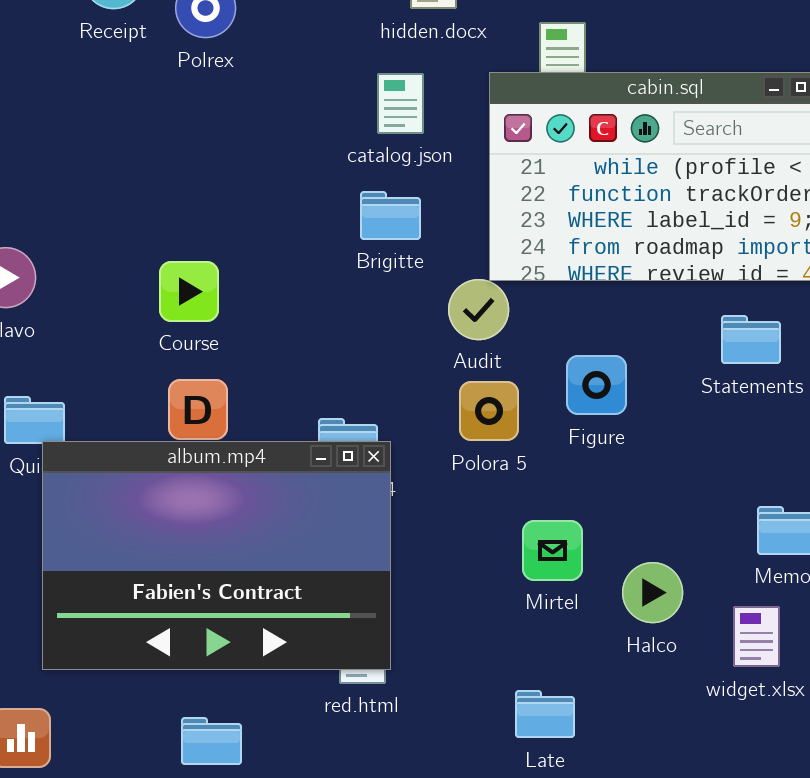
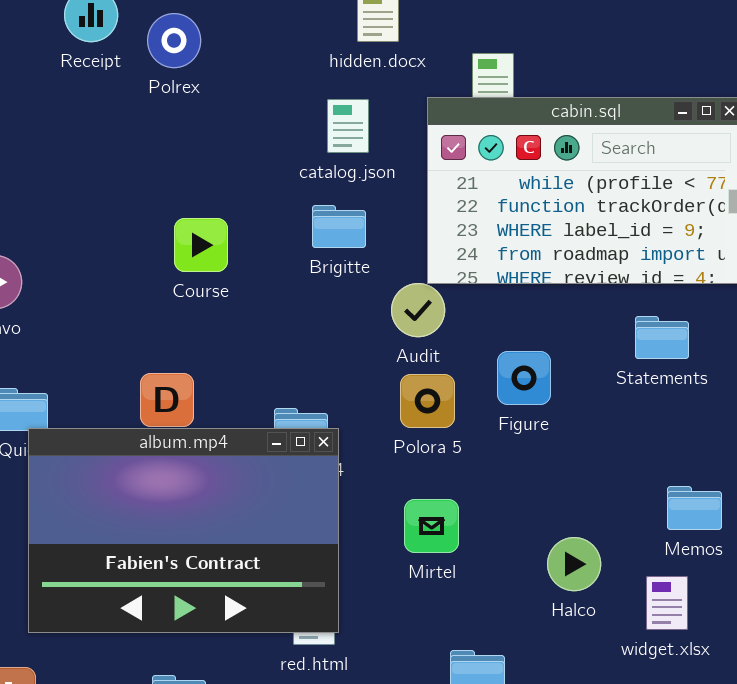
Course: [159,261,219,322] -> [174,218,228,272], moved
Mirtel: [522,520,583,581] -> [404,499,459,553], moved

